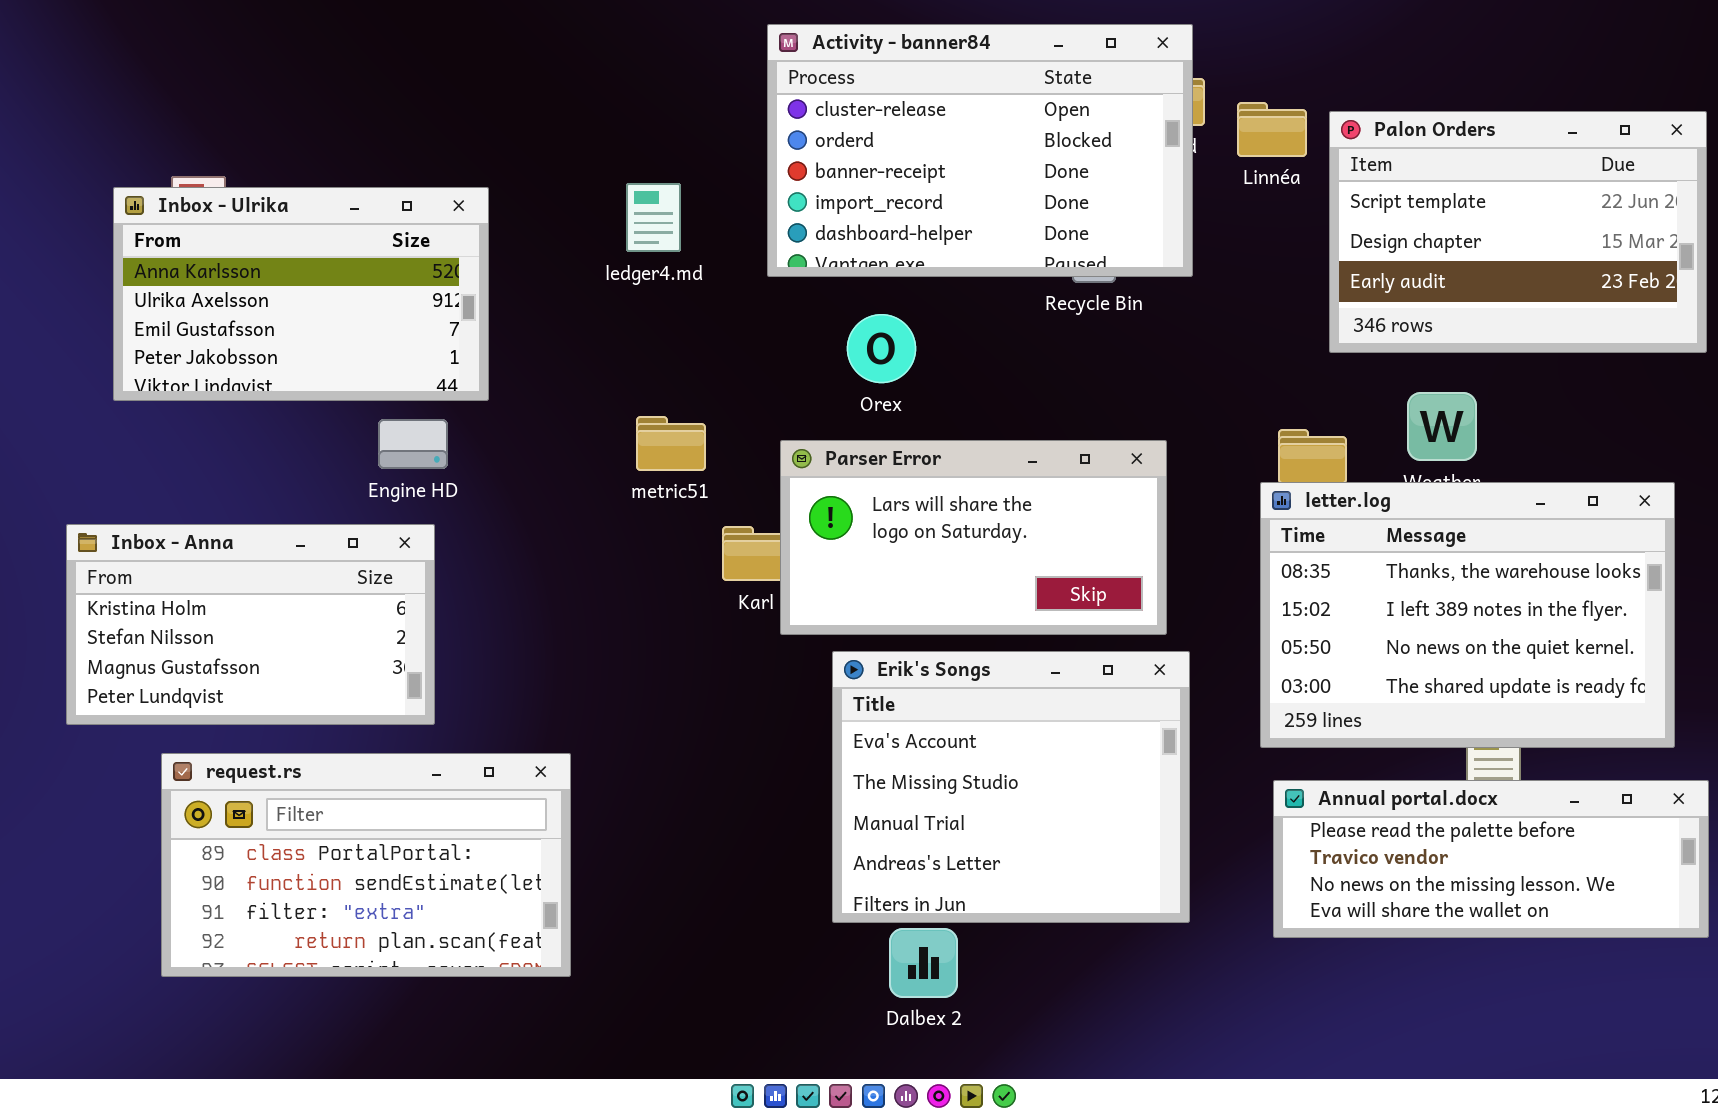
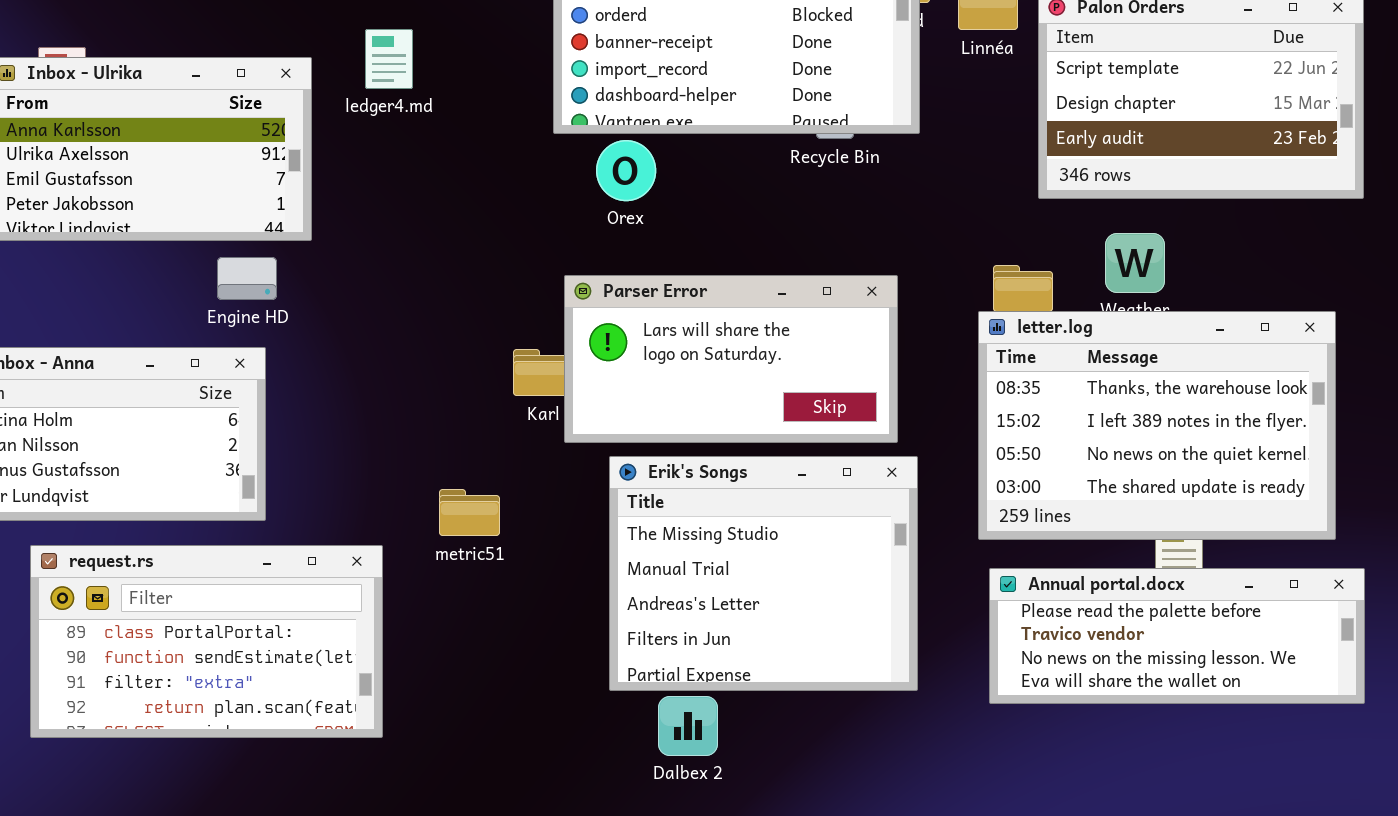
ledger4.md: [626,183,681,252] -> [365,29,413,89], moved
Orex: [847,314,916,383] -> [596,140,656,201], moved
metric51: [636,416,706,471] -> [439,489,500,536], moved
Erik's Songs: [832,651,1190,923] -> [609,456,918,691], scrolled down 1 row

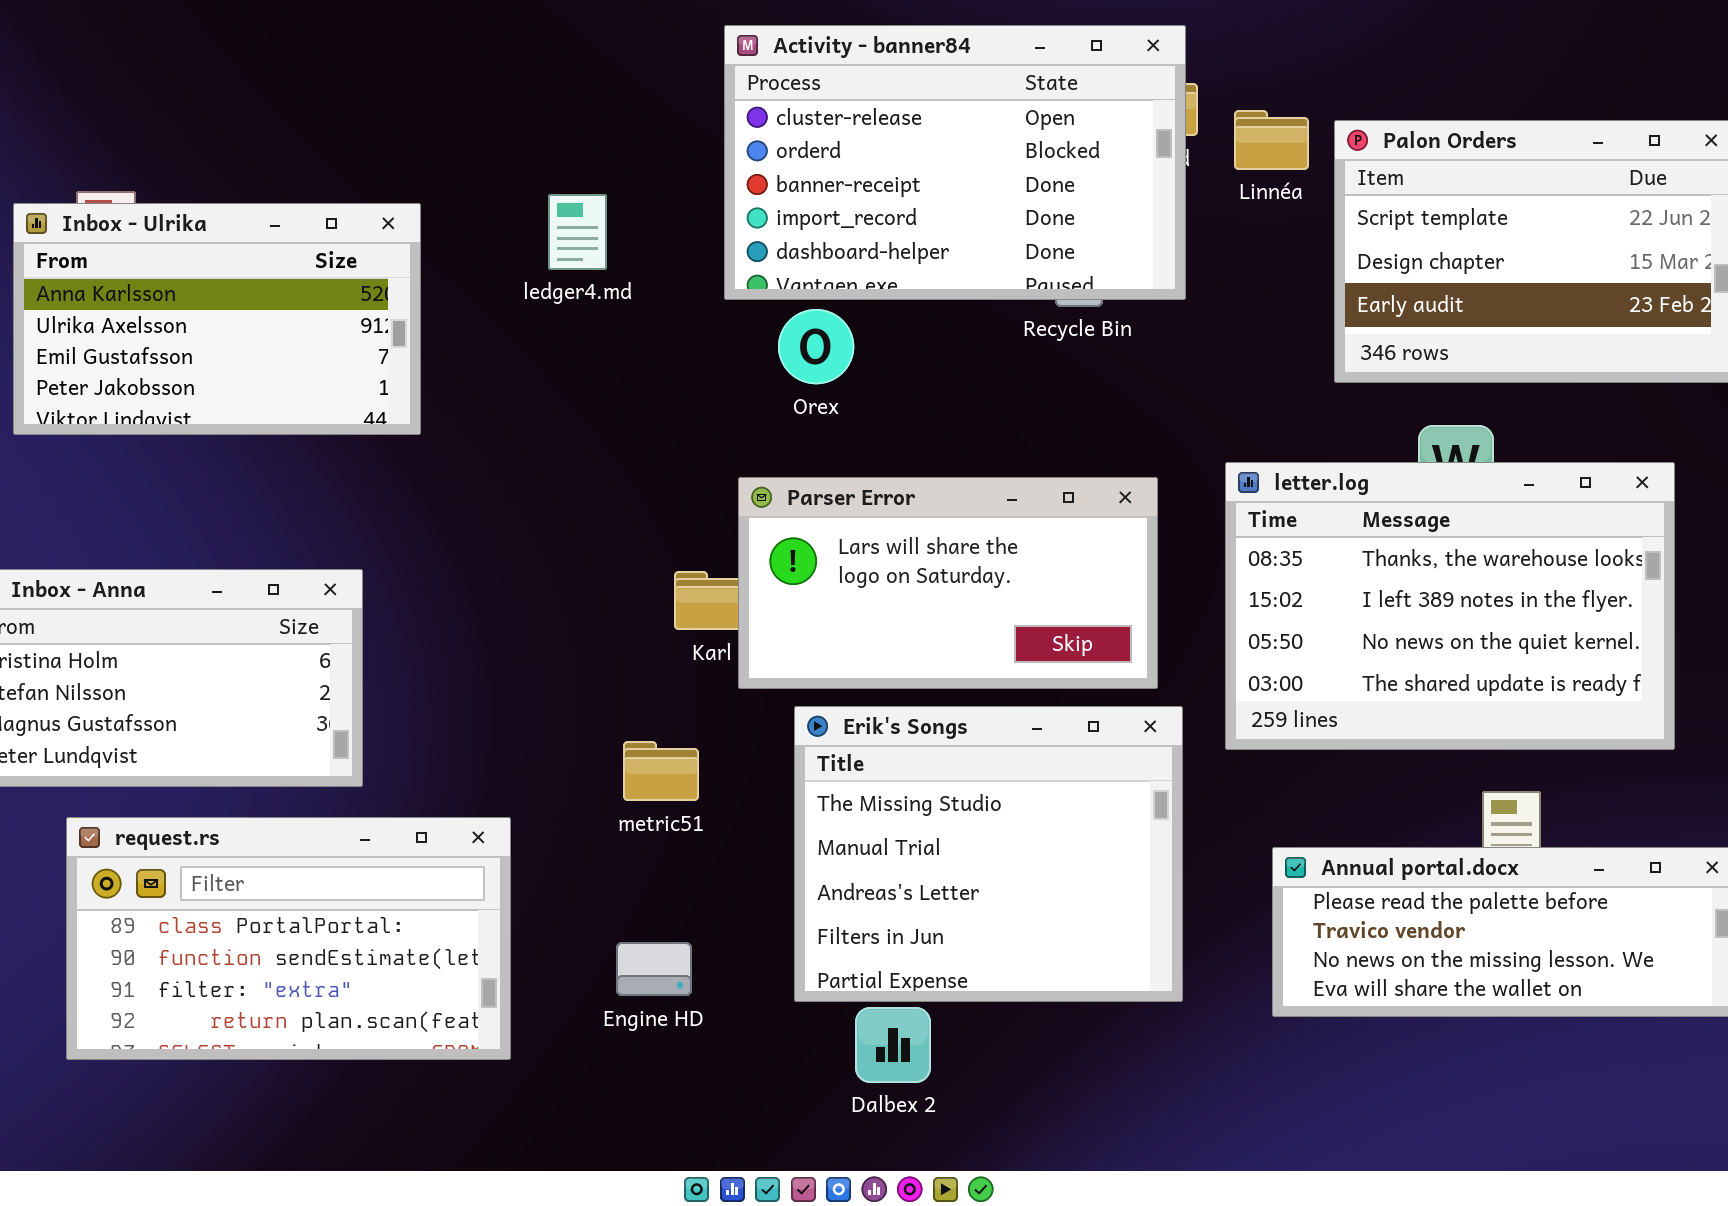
ledger4.md: [365,29,413,89] -> [548,194,607,270], moved
Engine HD: [217,257,277,300] -> [616,942,692,996], moved
letter.log: [978,311,1336,540] -> [1225,462,1675,750], moved
metric51: [439,489,500,536] -> [623,741,699,801], moved

